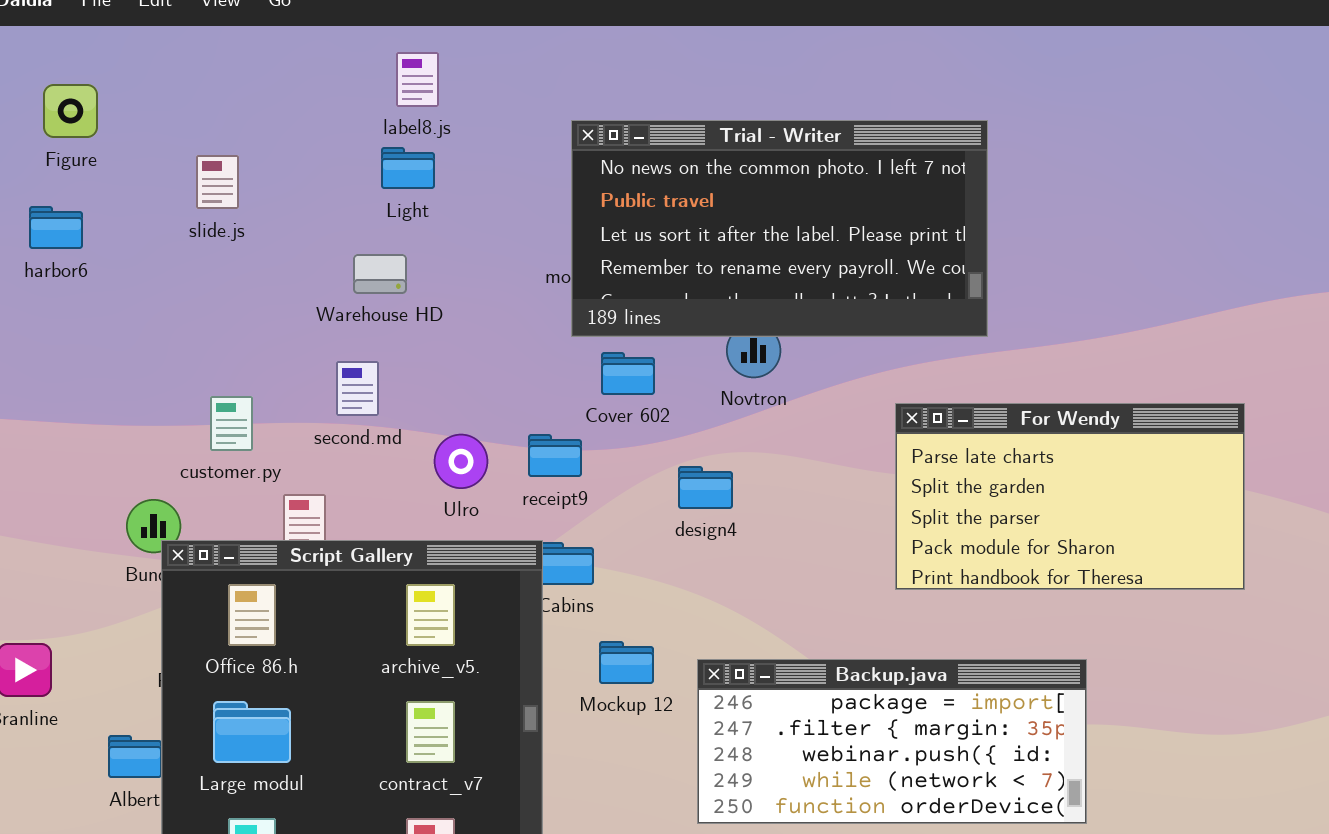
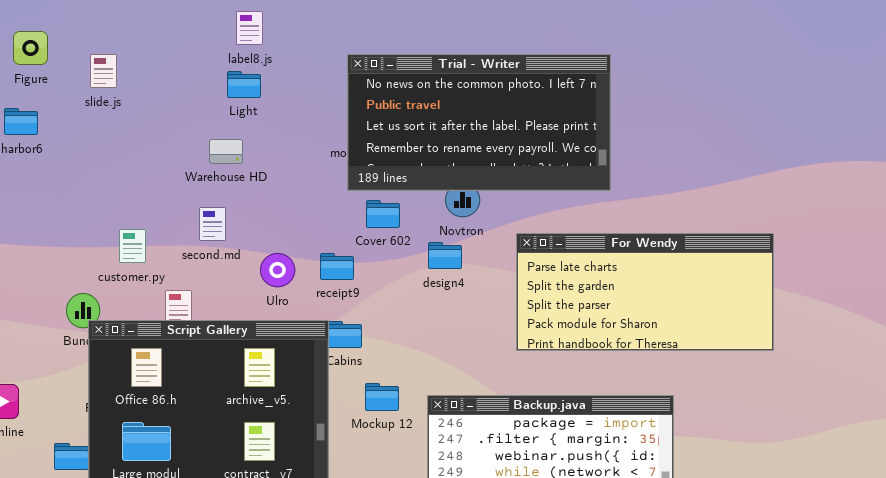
slide.js: [196,155,239,209] -> [90,54,117,88], moved
For Wendy: [895,403,1245,590] -> [516,233,774,351], resized
design4: [678,466,733,509] -> [428,242,462,269], moved

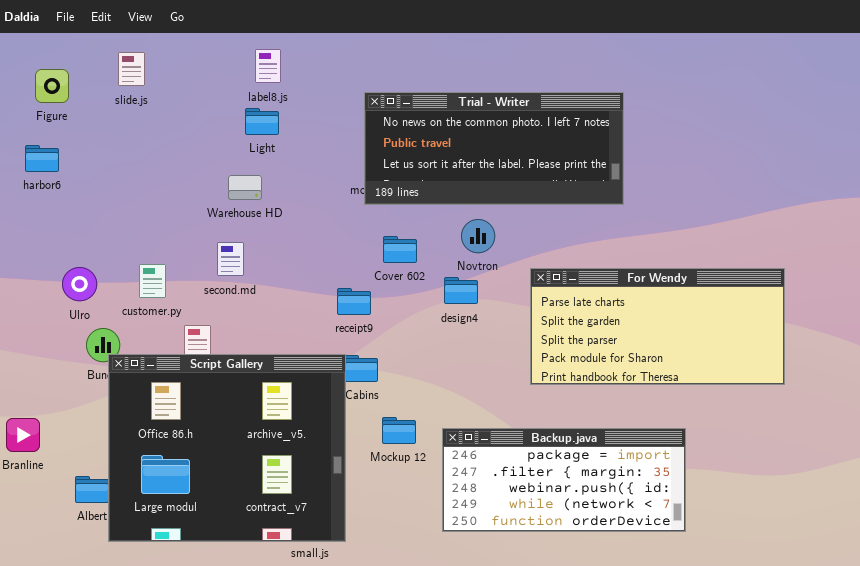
slide.js: [90,54,117,88] -> [118,52,145,86], moved
Trial - Writer: [347,54,611,191] -> [364,92,624,205], resized
Ulro: [260,253,295,287] -> [62,267,97,301], moved

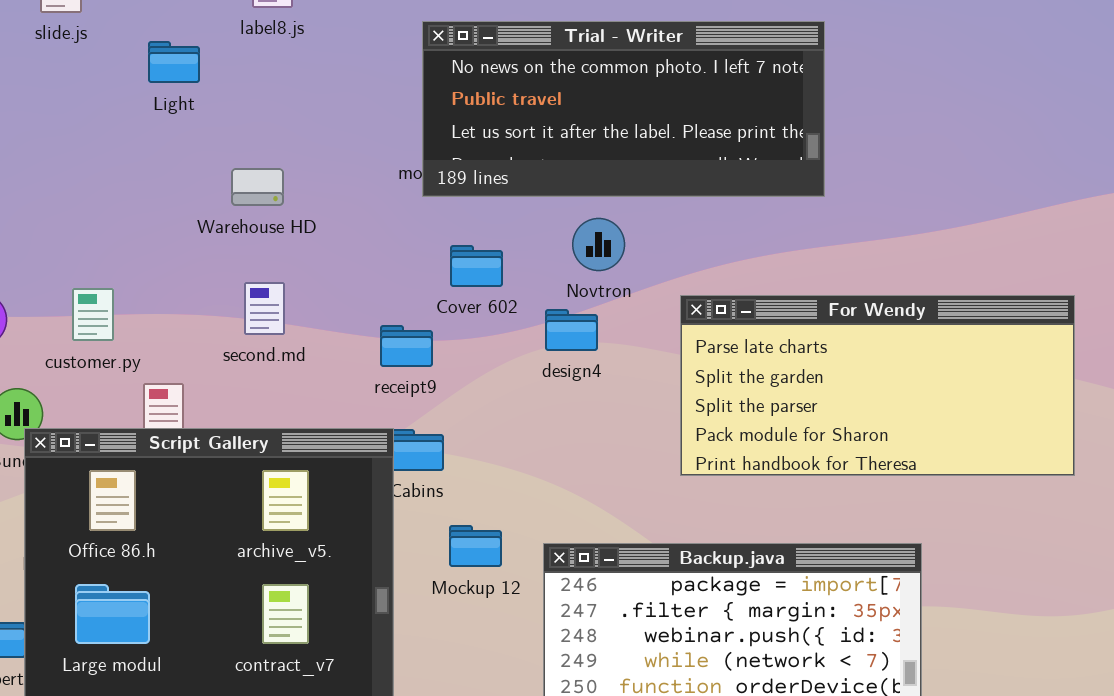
Light: [245,108,279,135] -> [148,41,200,83], moved
Warehouse HD: [228,175,262,200] -> [231,168,284,206], moved
second.md: [217,242,244,276] -> [244,282,285,335], moved

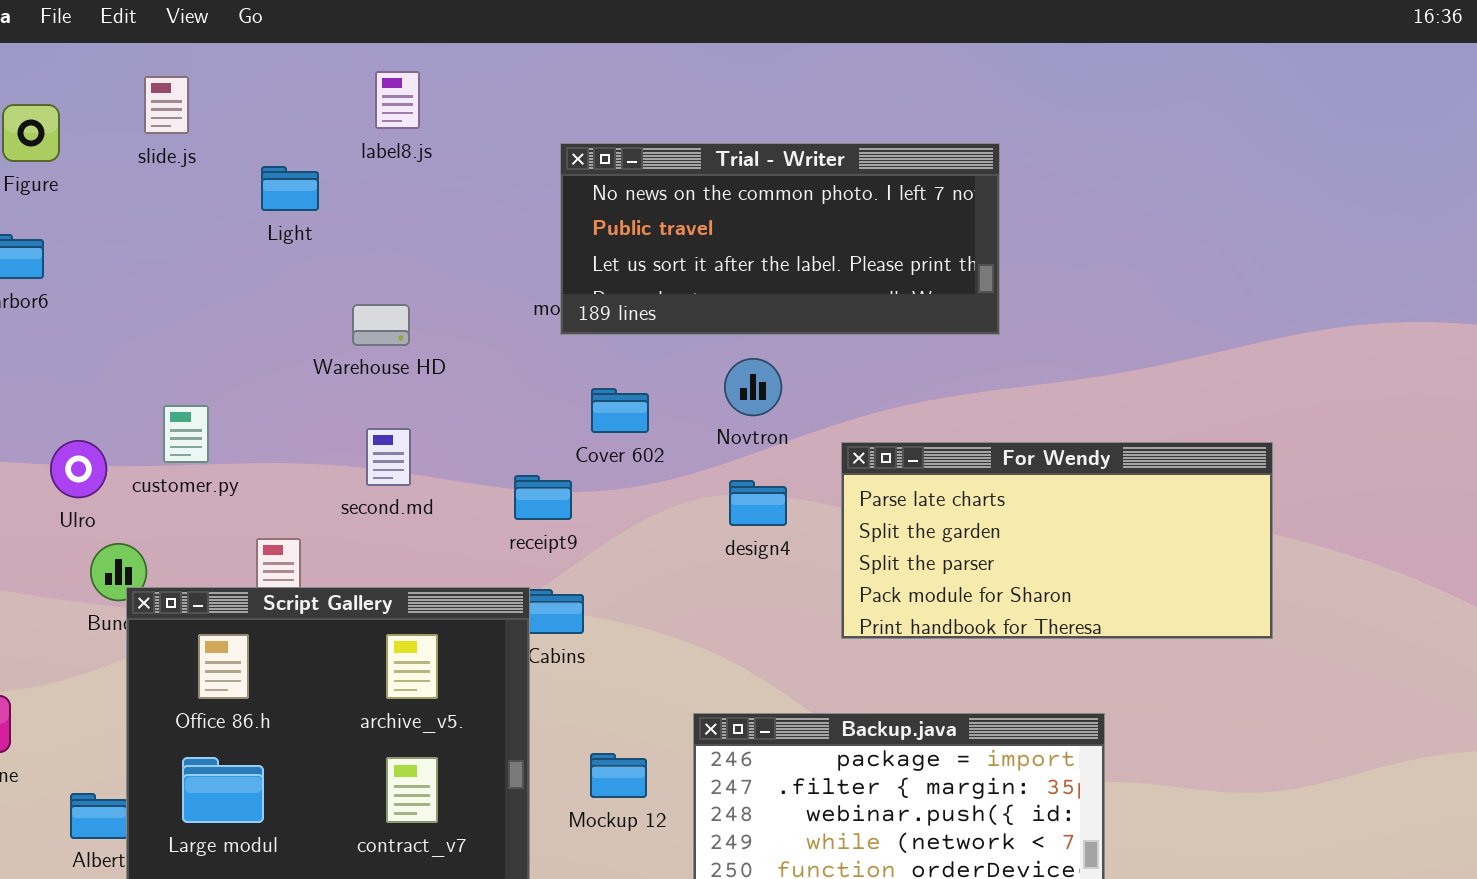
customer.py: [72,288,114,341] -> [163,405,209,463], moved
design4: [545,309,598,351] -> [729,480,787,526], moved
Mockup 12: [449,525,502,567] -> [590,753,647,798], moved

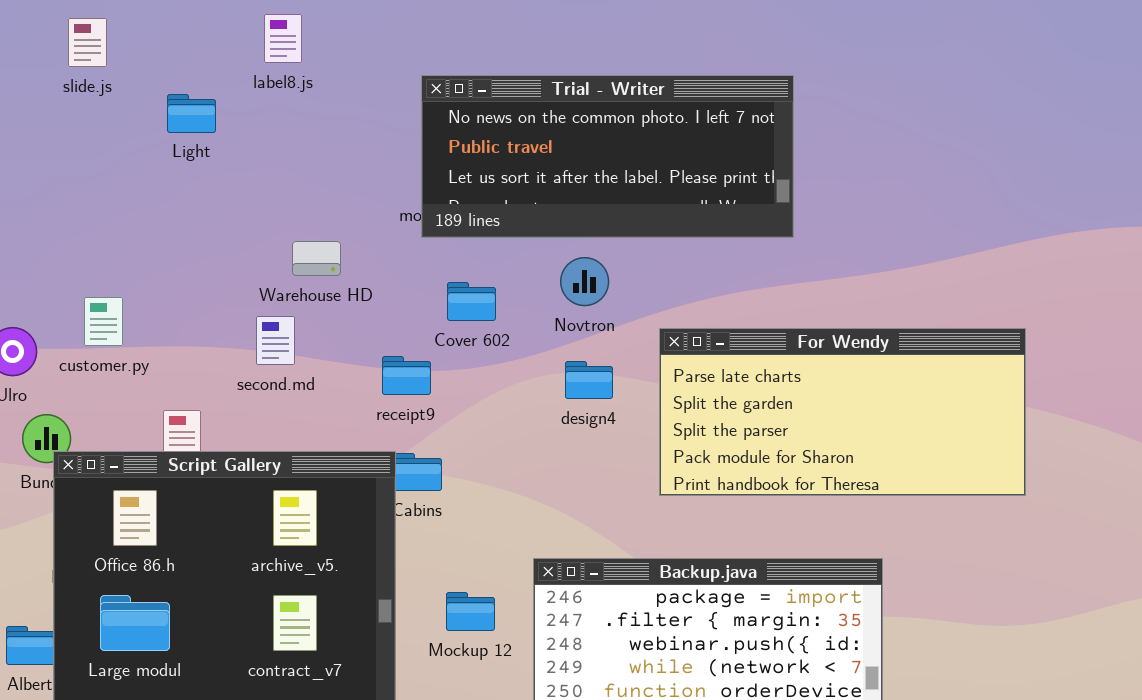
Warehouse HD: [352,304,410,346] -> [292,241,341,276], moved

